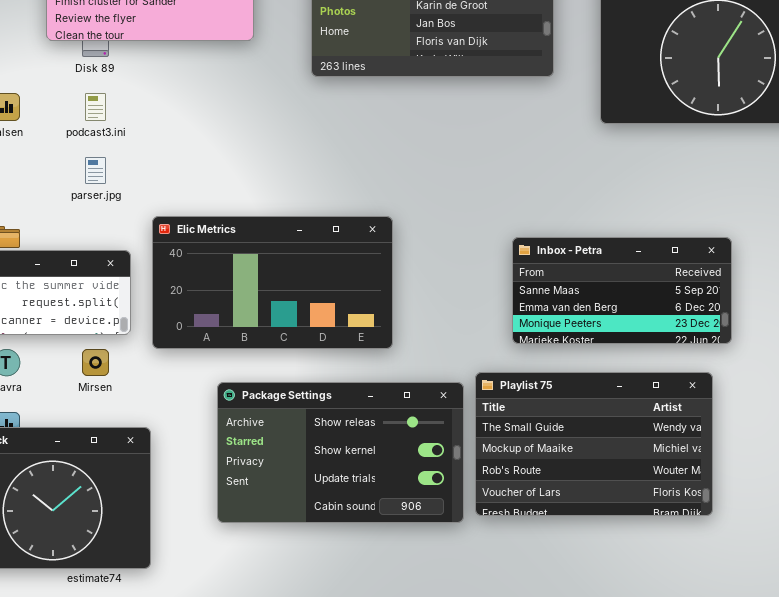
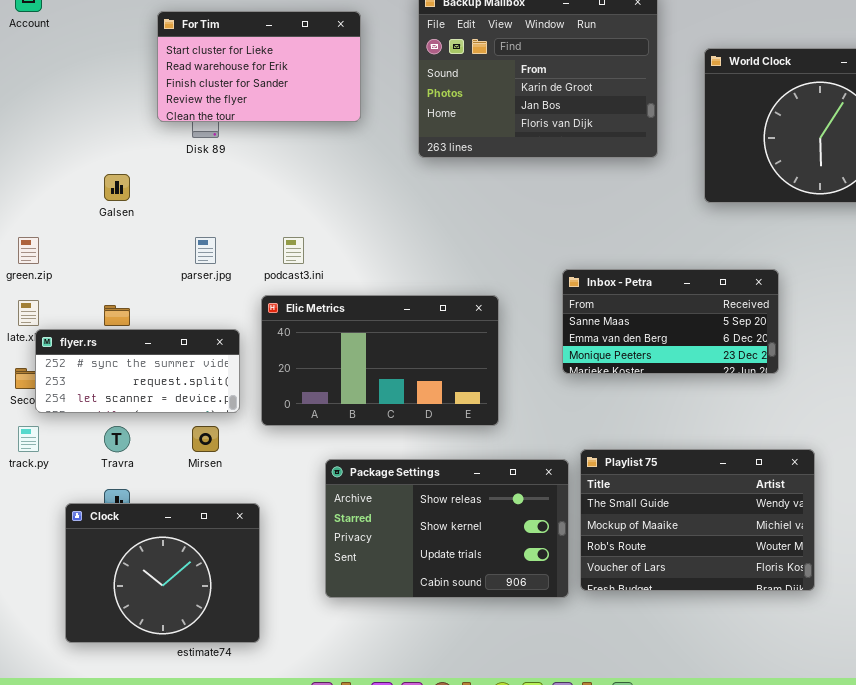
podcast3.ini: [85,93,106,121] -> [283,237,304,264], moved
Inbox - Petra: [512,237,732,344] -> [562,269,779,374], moved

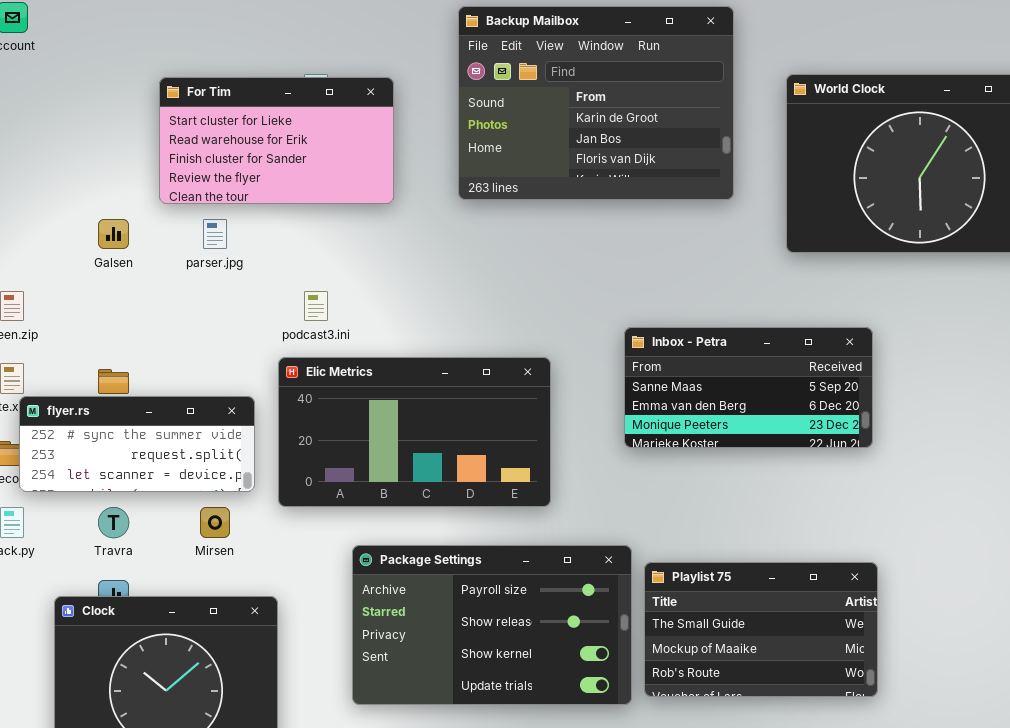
For Tim: [157,11,361,122] -> [159,77,394,204], moved
parser.jpg: [195,237,216,264] -> [203,219,227,249], moved
Playlist 75: [580,449,815,591] -> [644,562,878,697], resized
Package Settings: [325,459,569,598] -> [352,545,632,705], scrolled up 1 row

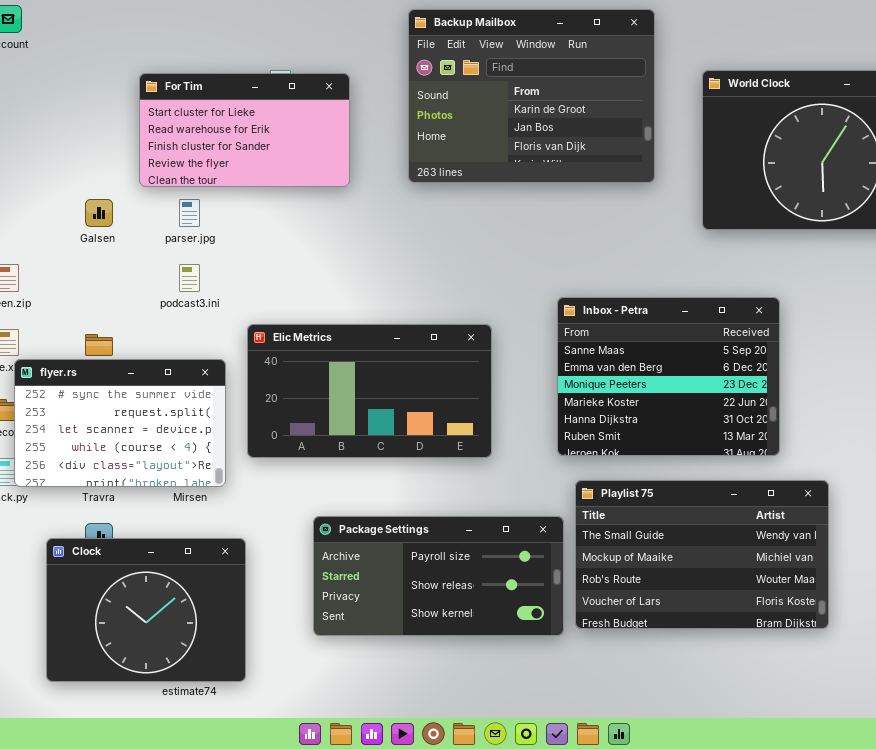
podcast3.ini: [304,291,328,321] -> [179,264,200,292], moved
Inbox - Petra: [624,327,873,448] -> [557,297,780,456], resized
flyer.rs: [19,396,255,492] -> [14,359,226,487], resized
Package Settings: [352,545,632,705] -> [313,516,564,636], resized
Playlist 75: [644,562,878,697] -> [575,480,829,629], resized

